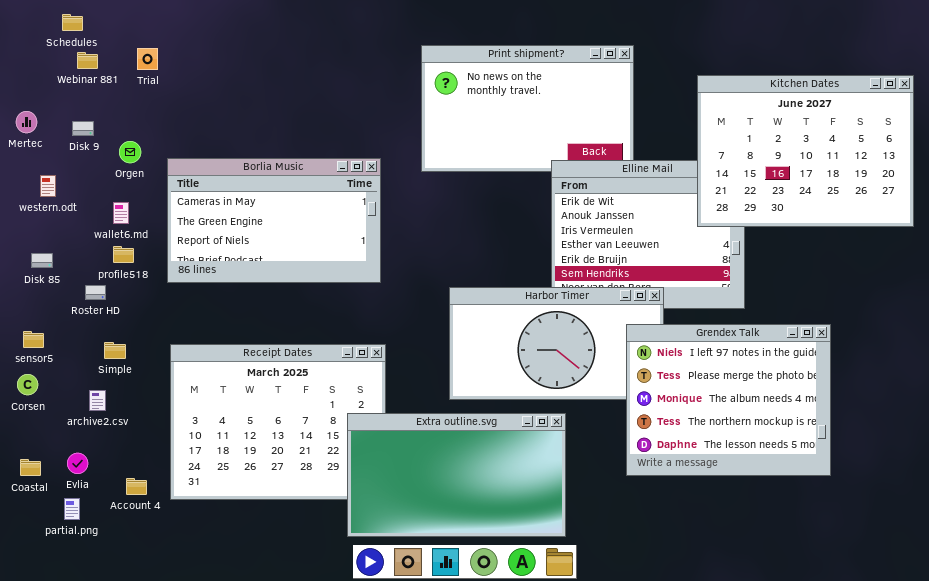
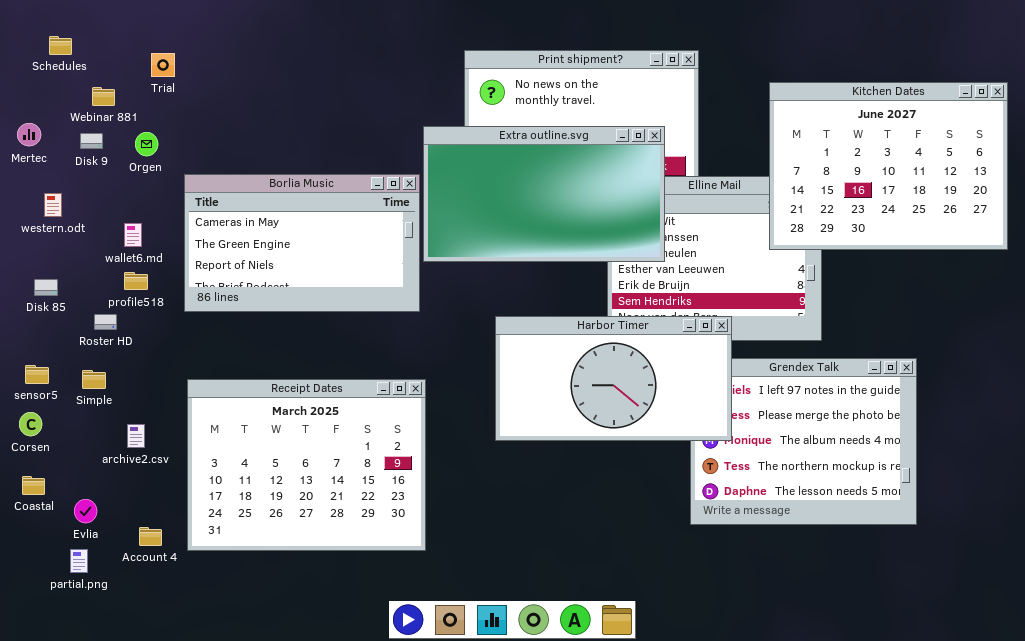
Schedules: [62,14,83,31] -> [49,36,72,55], moved
Webinar 881: [77,52,98,69] -> [92,87,115,106], moved
Orgen: [119,141,141,163] -> [135,132,158,156], moved
Harbor Timer: [449,287,664,400] -> [495,316,732,441], raised
Simple: [104,342,126,359] -> [82,370,106,389], moved
archive2.csv: [89,390,106,411] -> [127,424,145,448], moved
Extra outline.svg: [347,413,566,537] -> [423,126,665,262], moved
Coastal: [20,459,41,476] -> [22,476,45,495], moved

